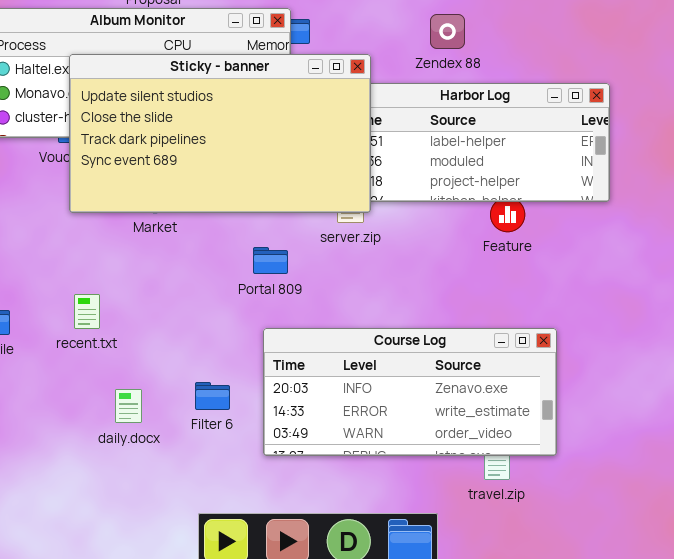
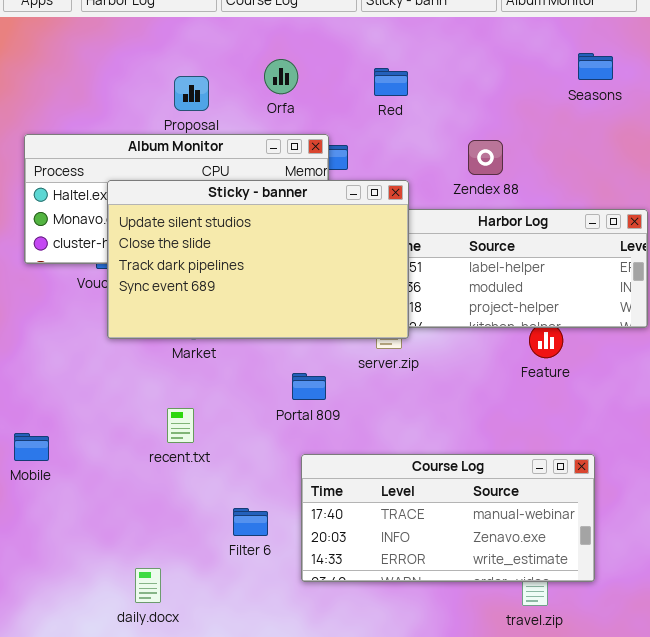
recent.txt: [74,294,100,329] -> [167,408,194,443], moved
Course Log: [263,328,557,456] -> [301,454,595,582], scrolled up 1 row
daily.docx: [115,389,142,423] -> [135,568,161,603], moved

